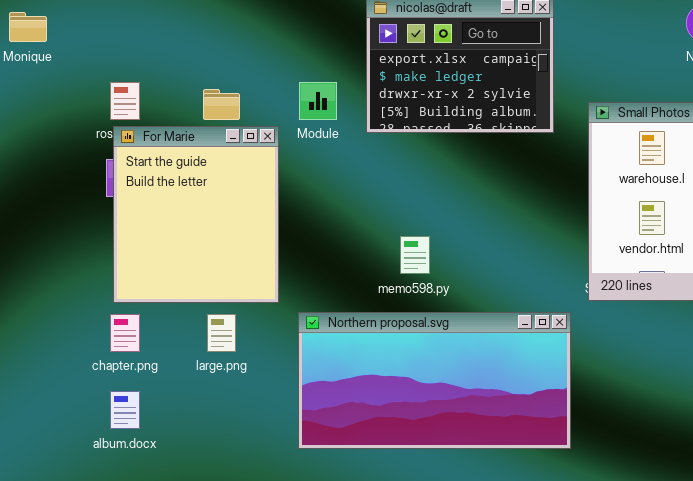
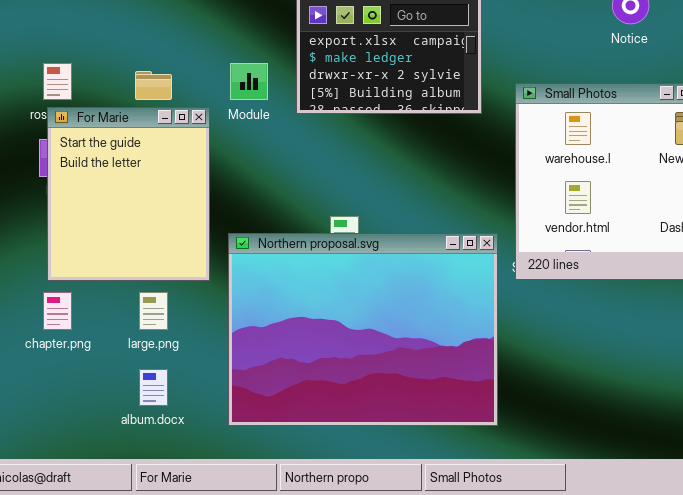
Northern proposal.svg: [298,312,571,449] -> [228,233,498,426], resized
album.docx: [110,391,140,429] -> [139,369,168,406], moved

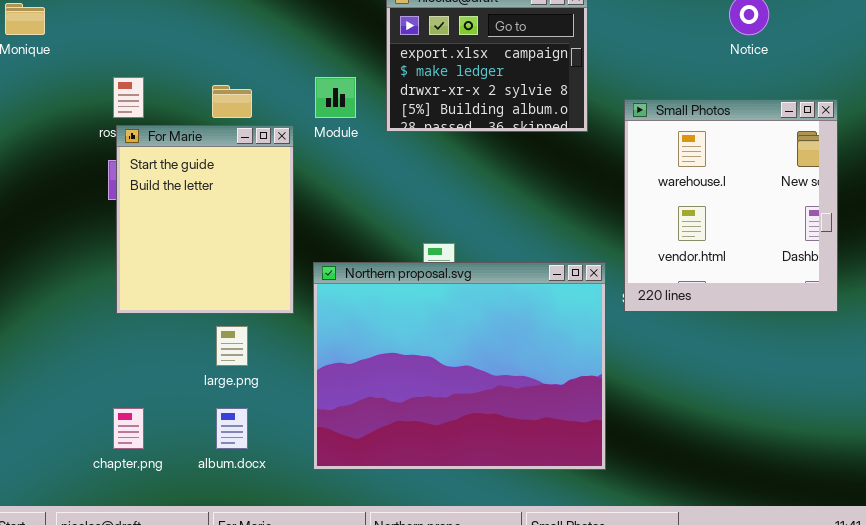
chapter.png: [43,292,72,330] -> [113,408,144,449], moved

